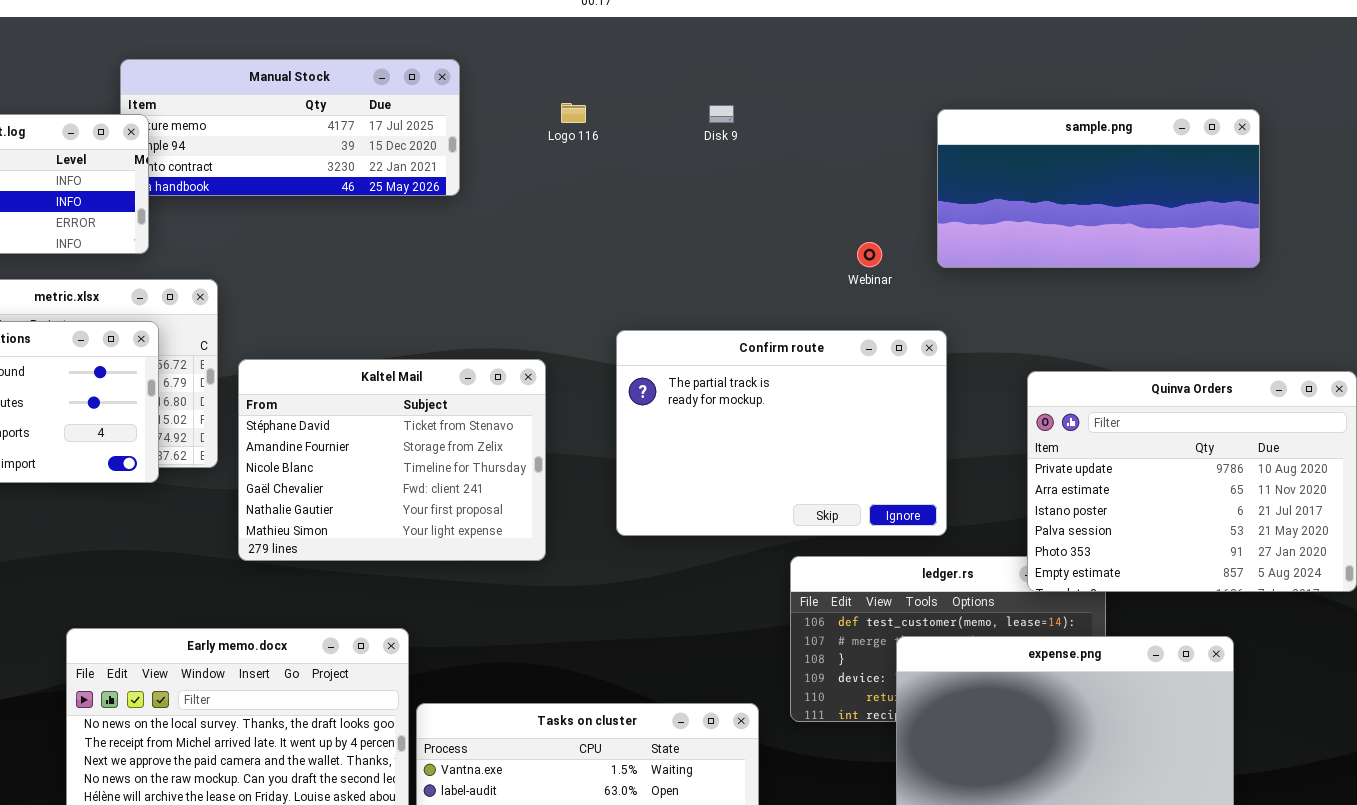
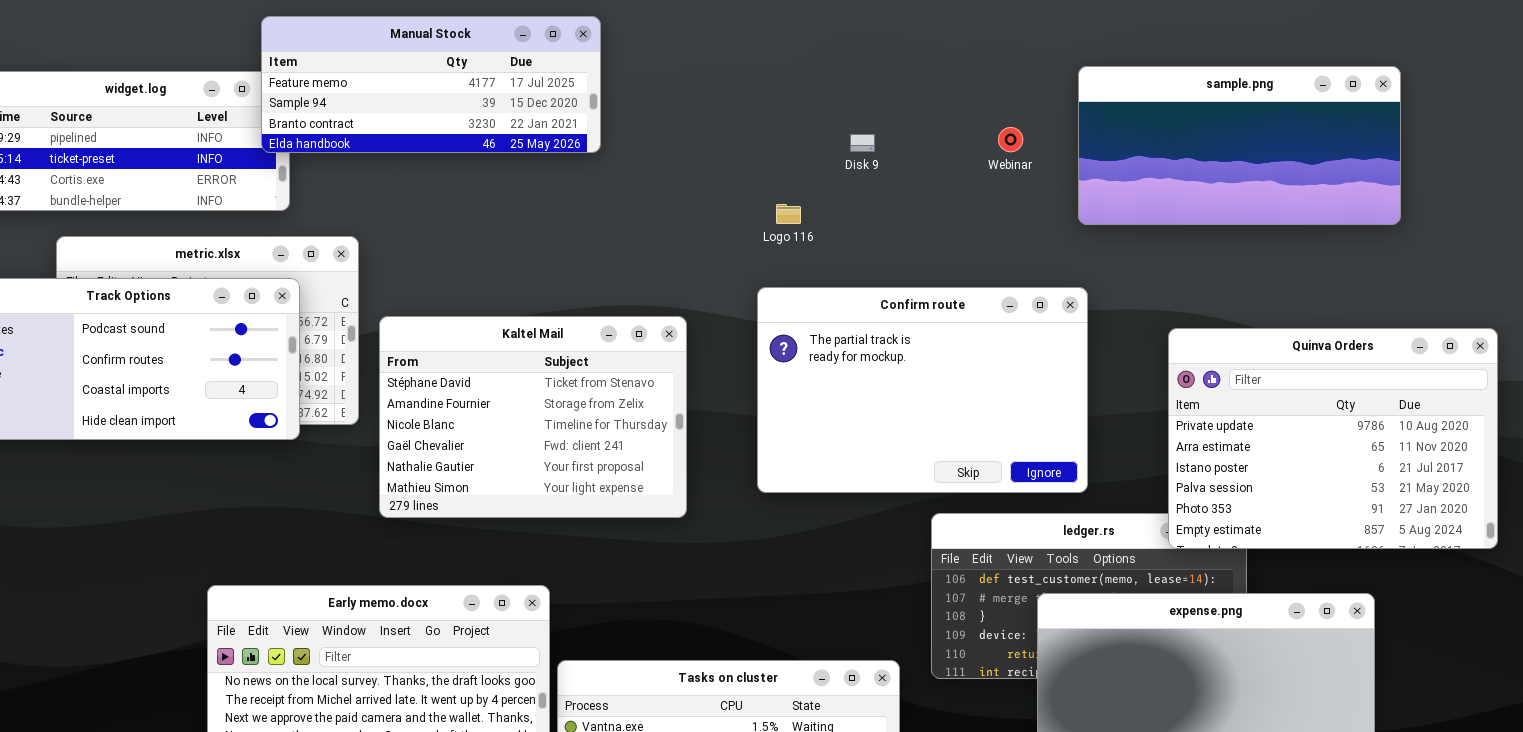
Manual Stock: [120,59,460,196] -> [261,16,601,153], raised
Logo 116: [561,103,586,123] -> [776,204,801,224], moved
Disk 9: [709,105,734,123] -> [850,134,875,152], moved
Webinar: [857,242,882,267] -> [998,127,1023,152], moved

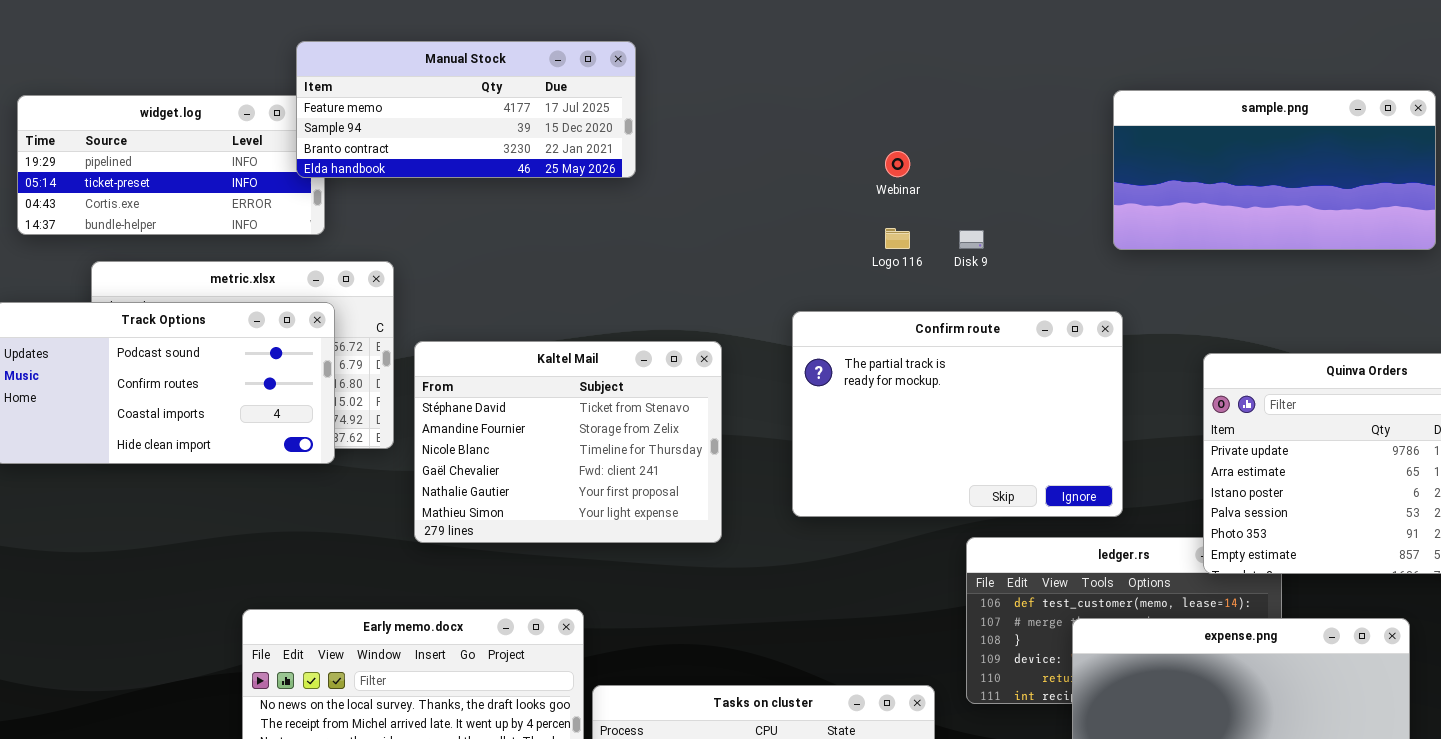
Webinar: [998,127,1023,152] -> [885,151,910,177], moved
Disk 9: [850,134,875,152] -> [959,230,984,249], moved
Logo 116: [776,204,801,224] -> [885,228,910,249], moved

